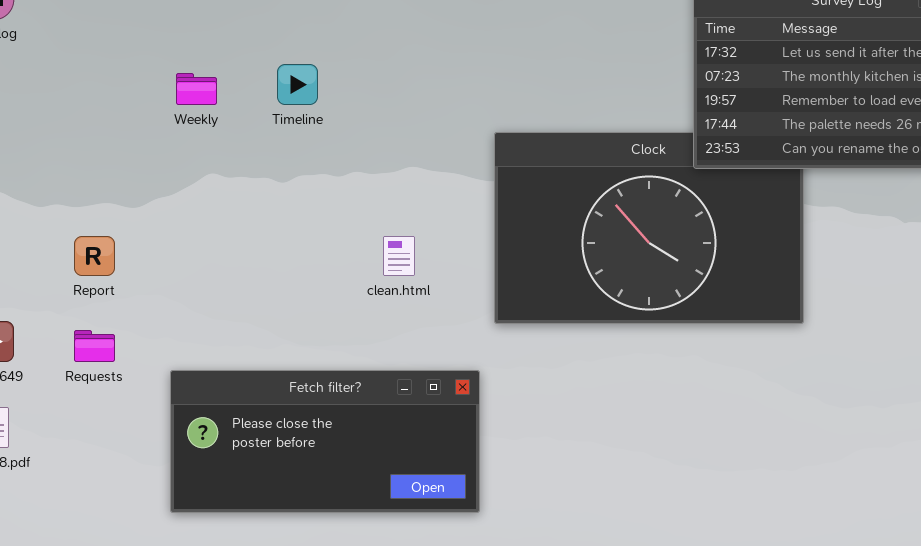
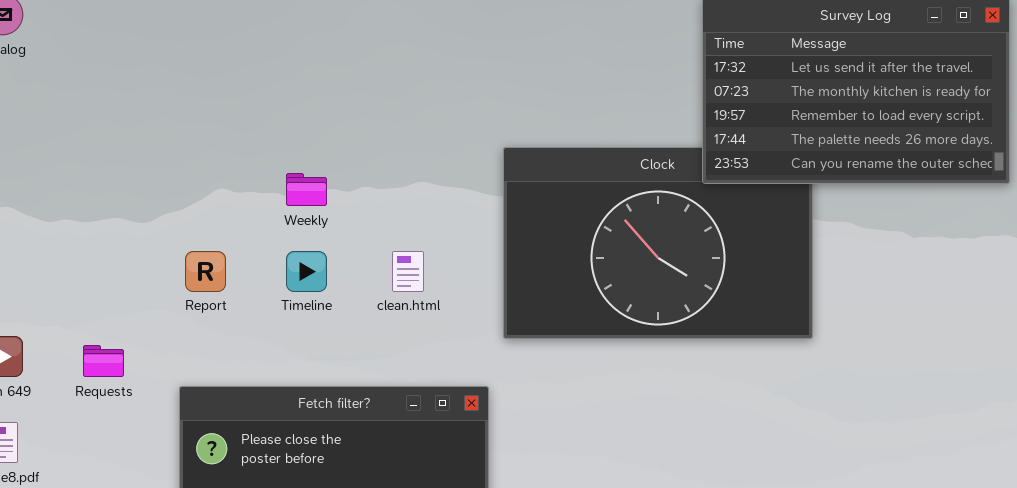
Timeline: [277,64,318,105] -> [286,251,327,292], moved
Weekly: [176,73,217,105] -> [286,173,327,206], moved
Report: [74,236,115,276] -> [185,251,226,292], moved

